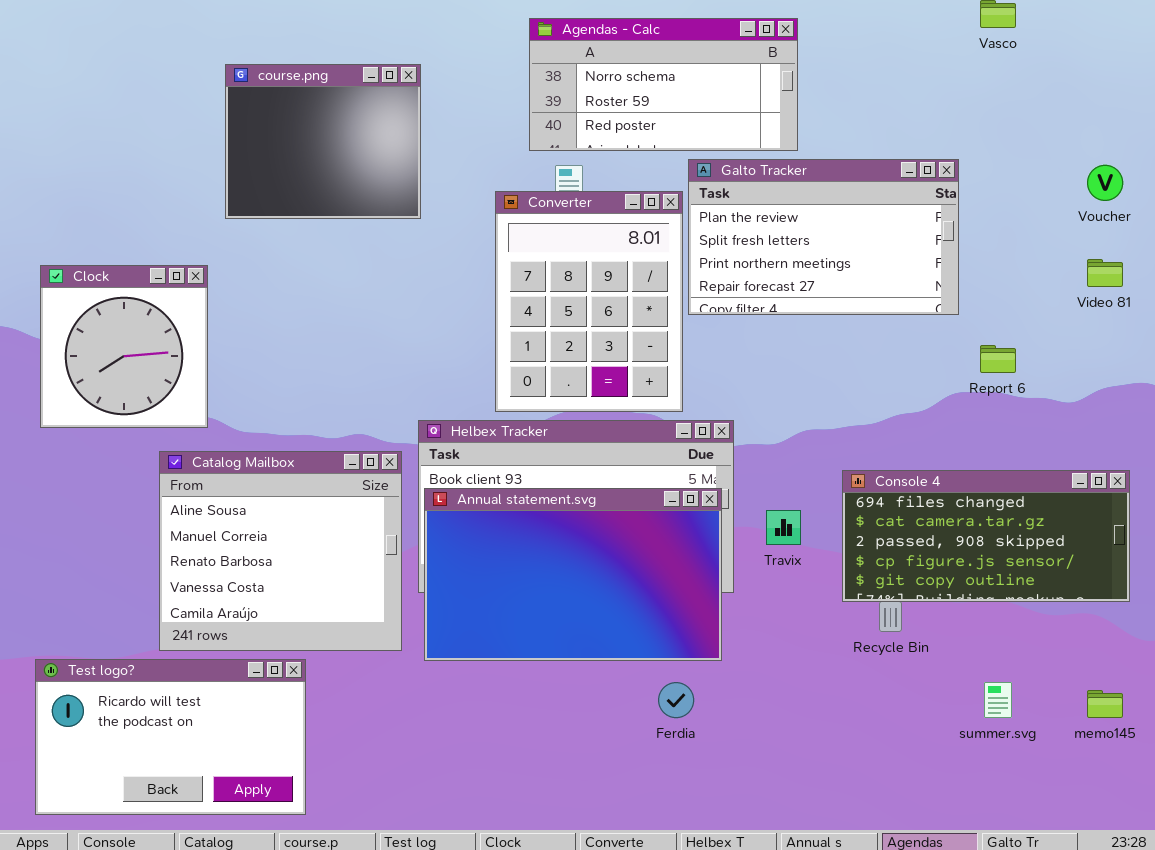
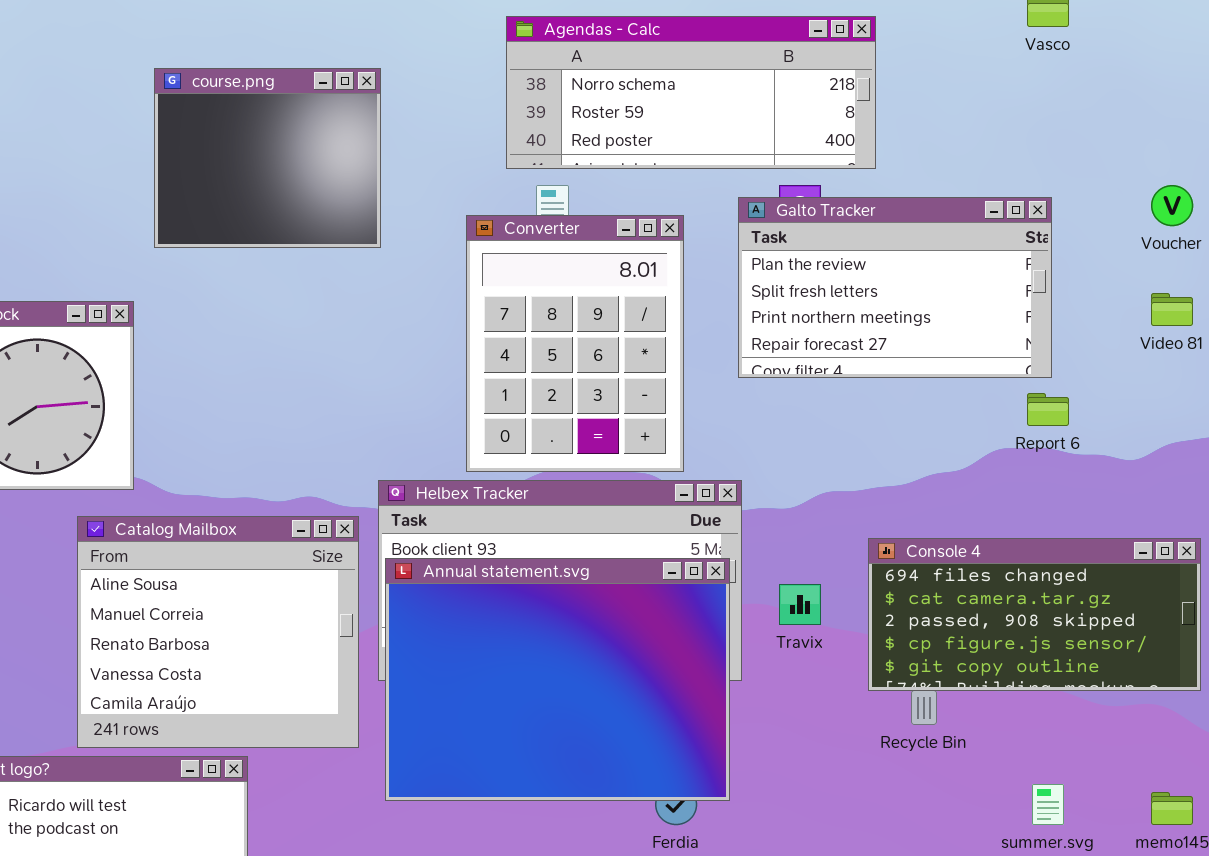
Agendas - Calc: [529,18,798,151] -> [506,16,876,169], resized
Galto Tracker: [688,159,959,315] -> [738,197,1052,378], moved
Annual statement.svg: [424,488,722,661] -> [385,558,730,801], resized

